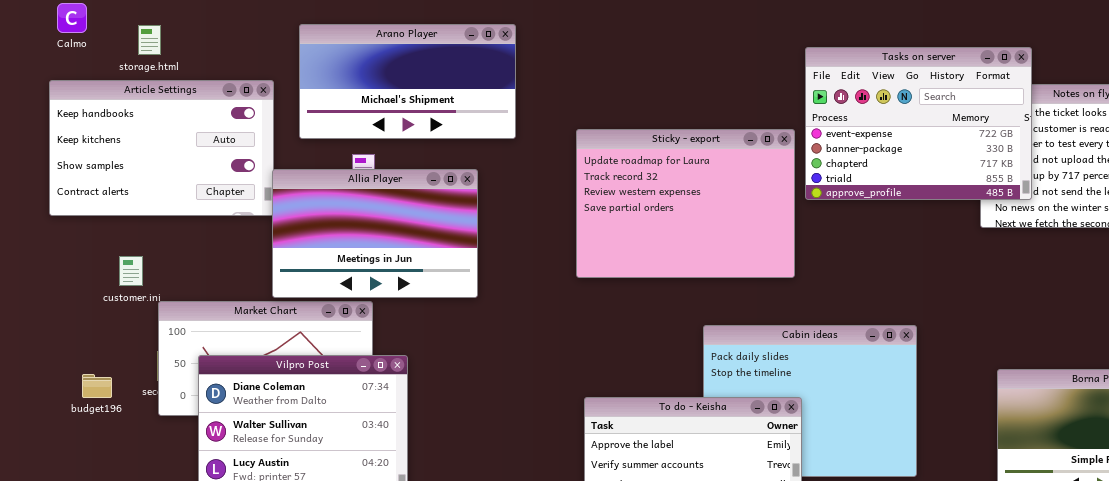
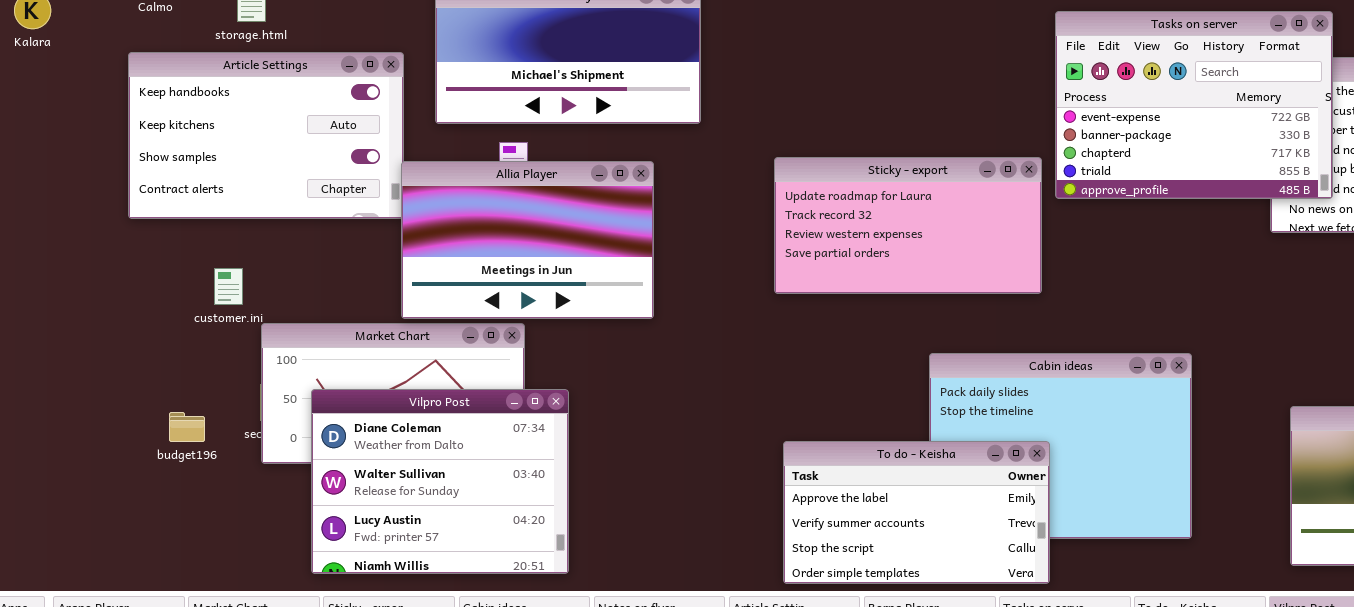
Sticky - export: [576,129,795,278] -> [774,157,1042,294], resized

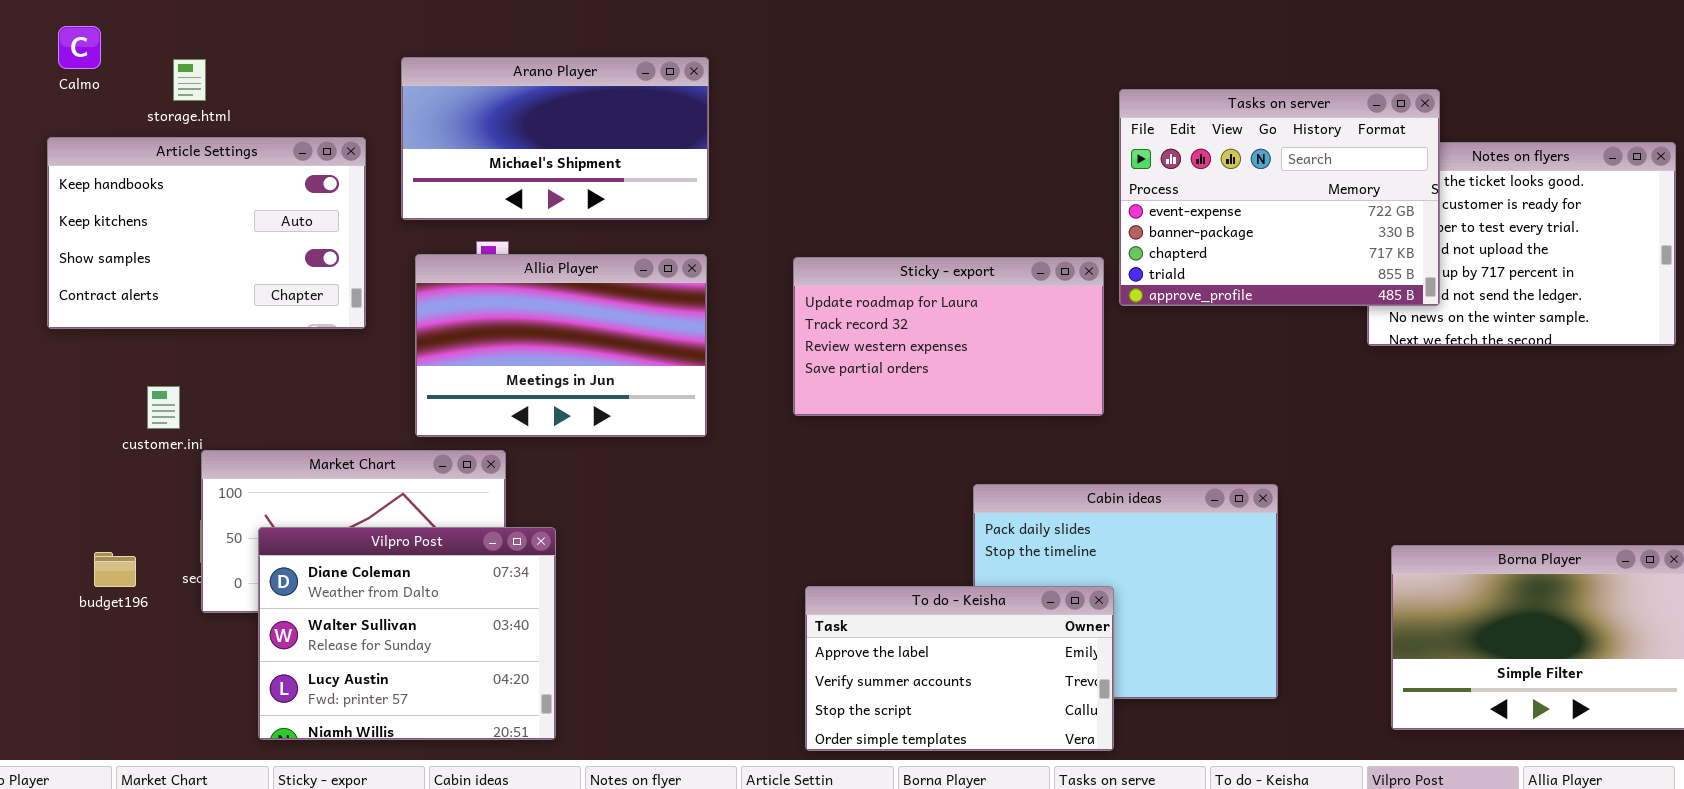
Allia Player: [401,161,654,319] -> [415,254,707,437], moved

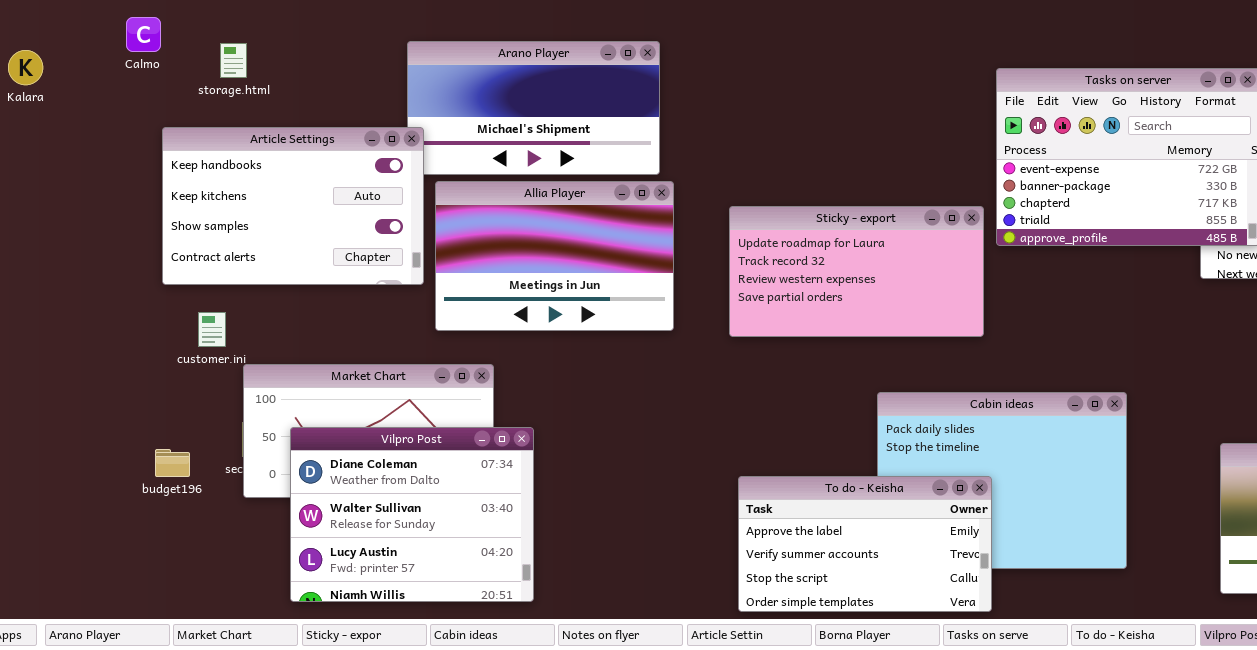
Article Settings: [47,137,366,329] -> [162,127,424,285], moved
Allia Player: [415,254,707,437] -> [435,181,674,331], moved

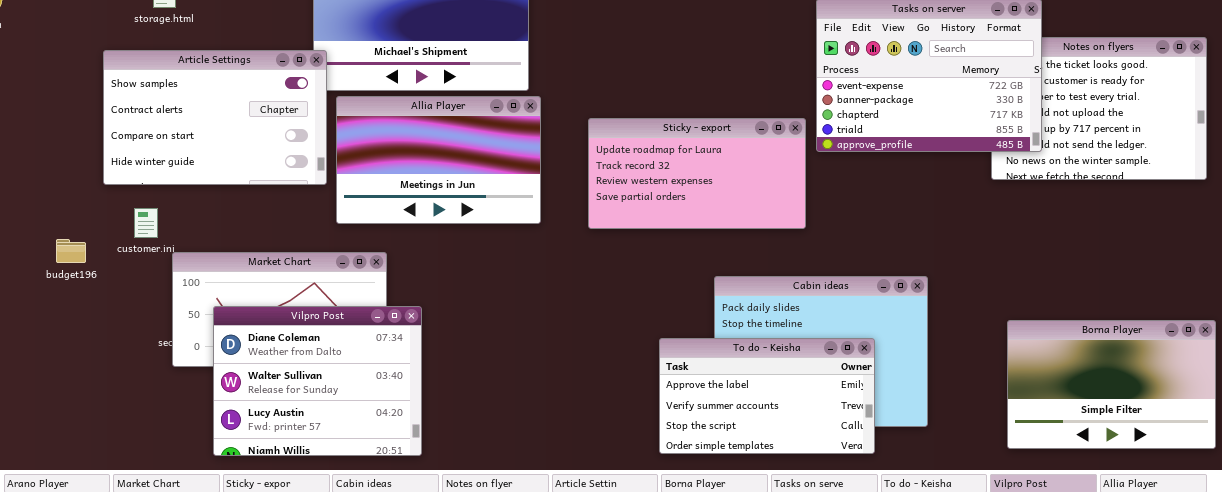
Article Settings: [162,127,424,285] -> [103,50,327,185], scrolled down 2 rows
budget196: [155,449,190,477] -> [56,239,86,263], moved
To do - Keisha: [738,476,992,612] -> [659,338,875,454], moved

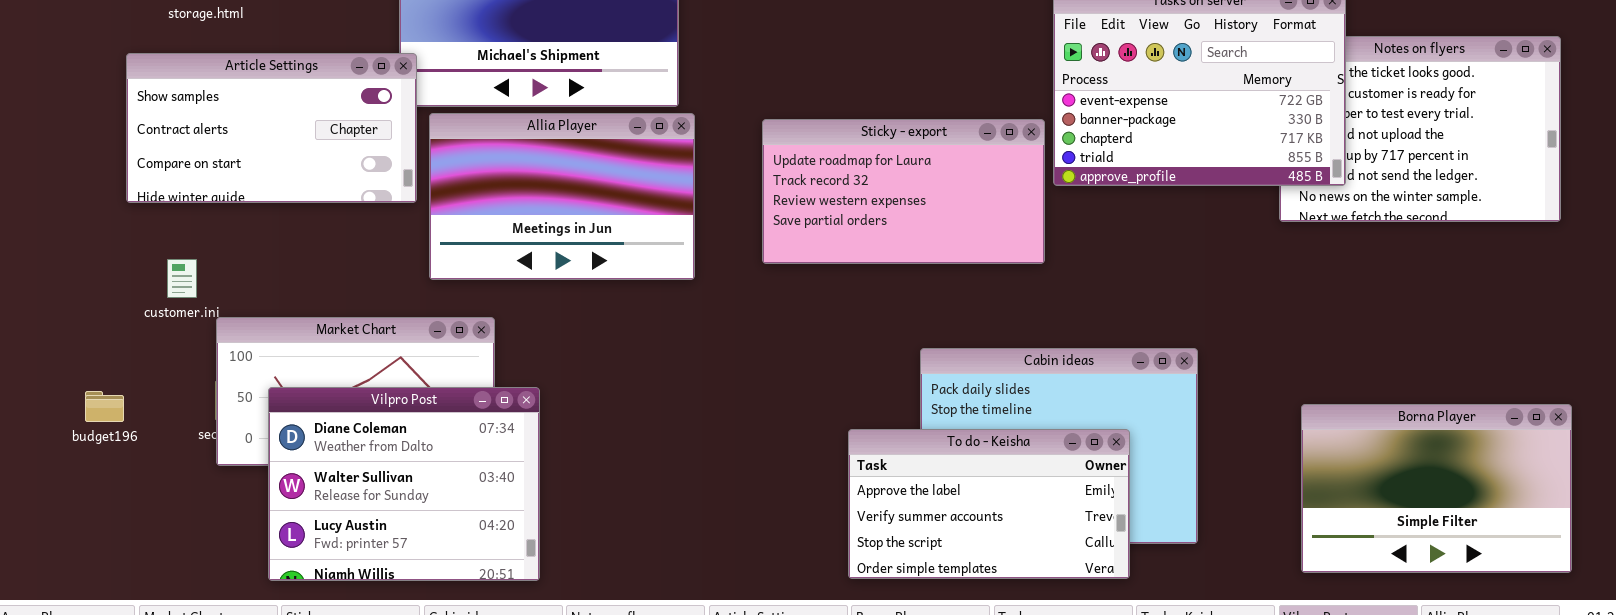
Article Settings: [103,50,327,185] -> [126,53,417,203], resized
Sticky - export: [588,118,806,229] -> [762,119,1045,264], moved
budget196: [56,239,86,263] -> [85,391,124,422], moved

